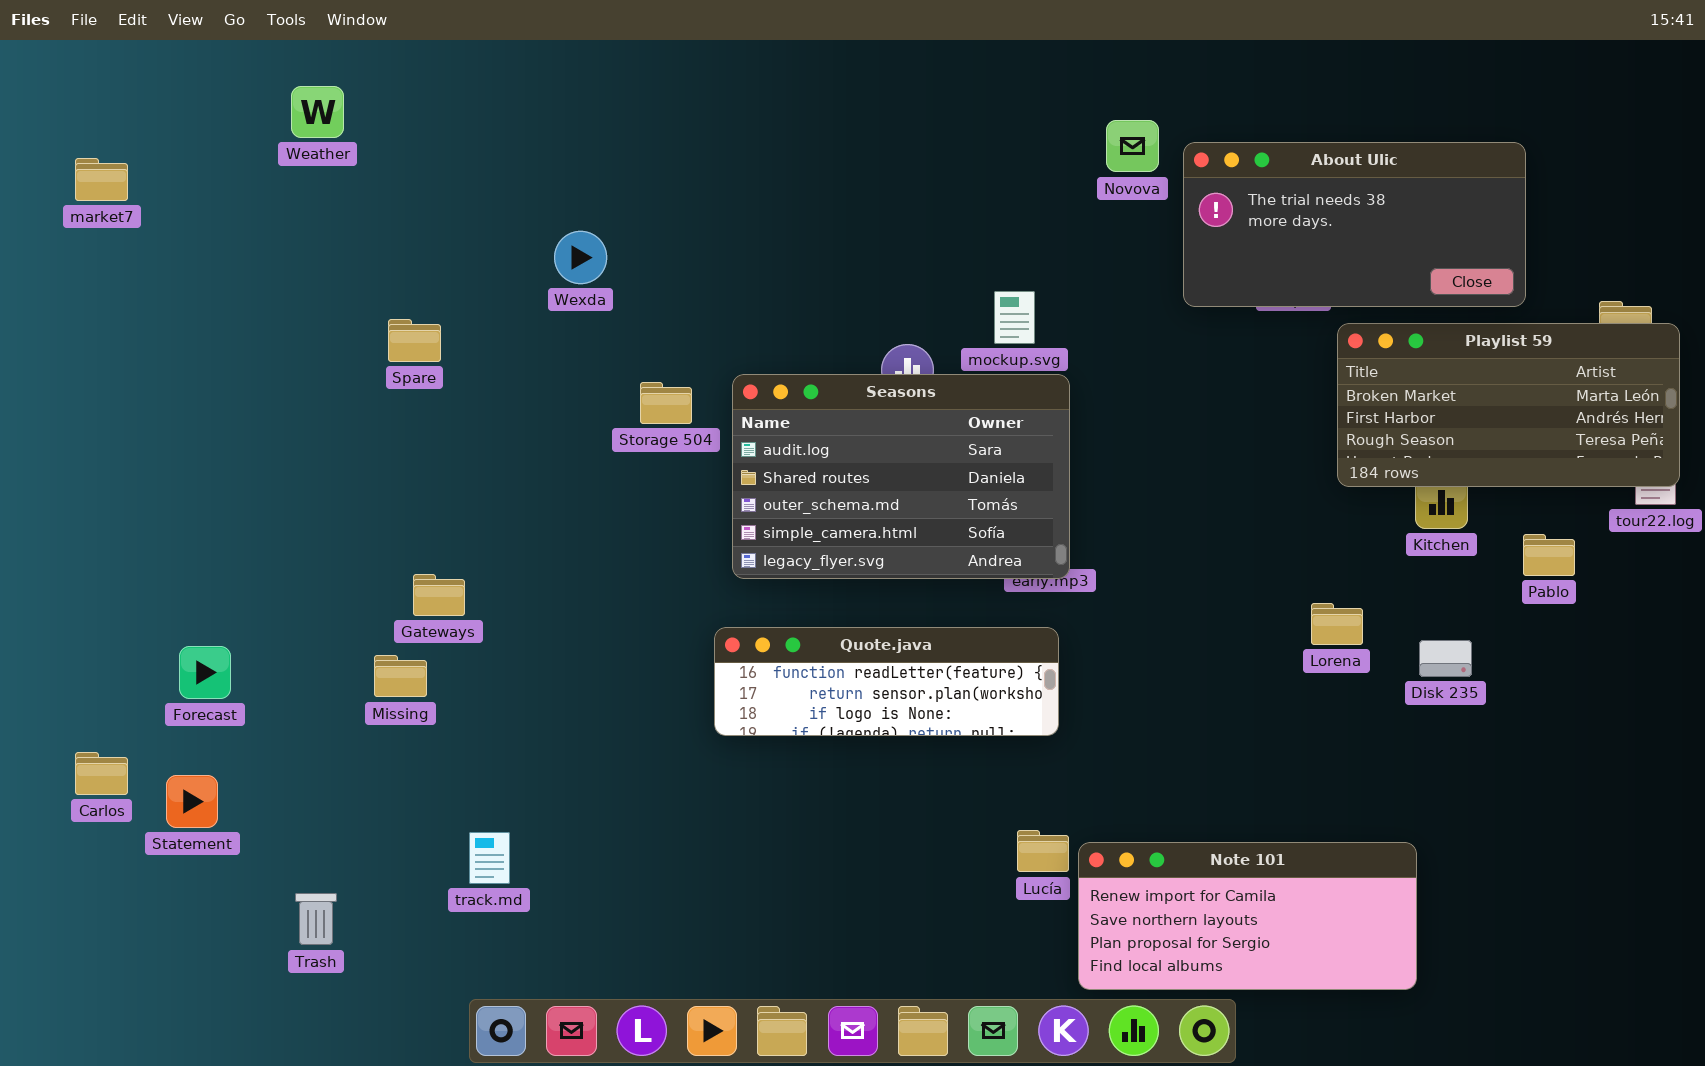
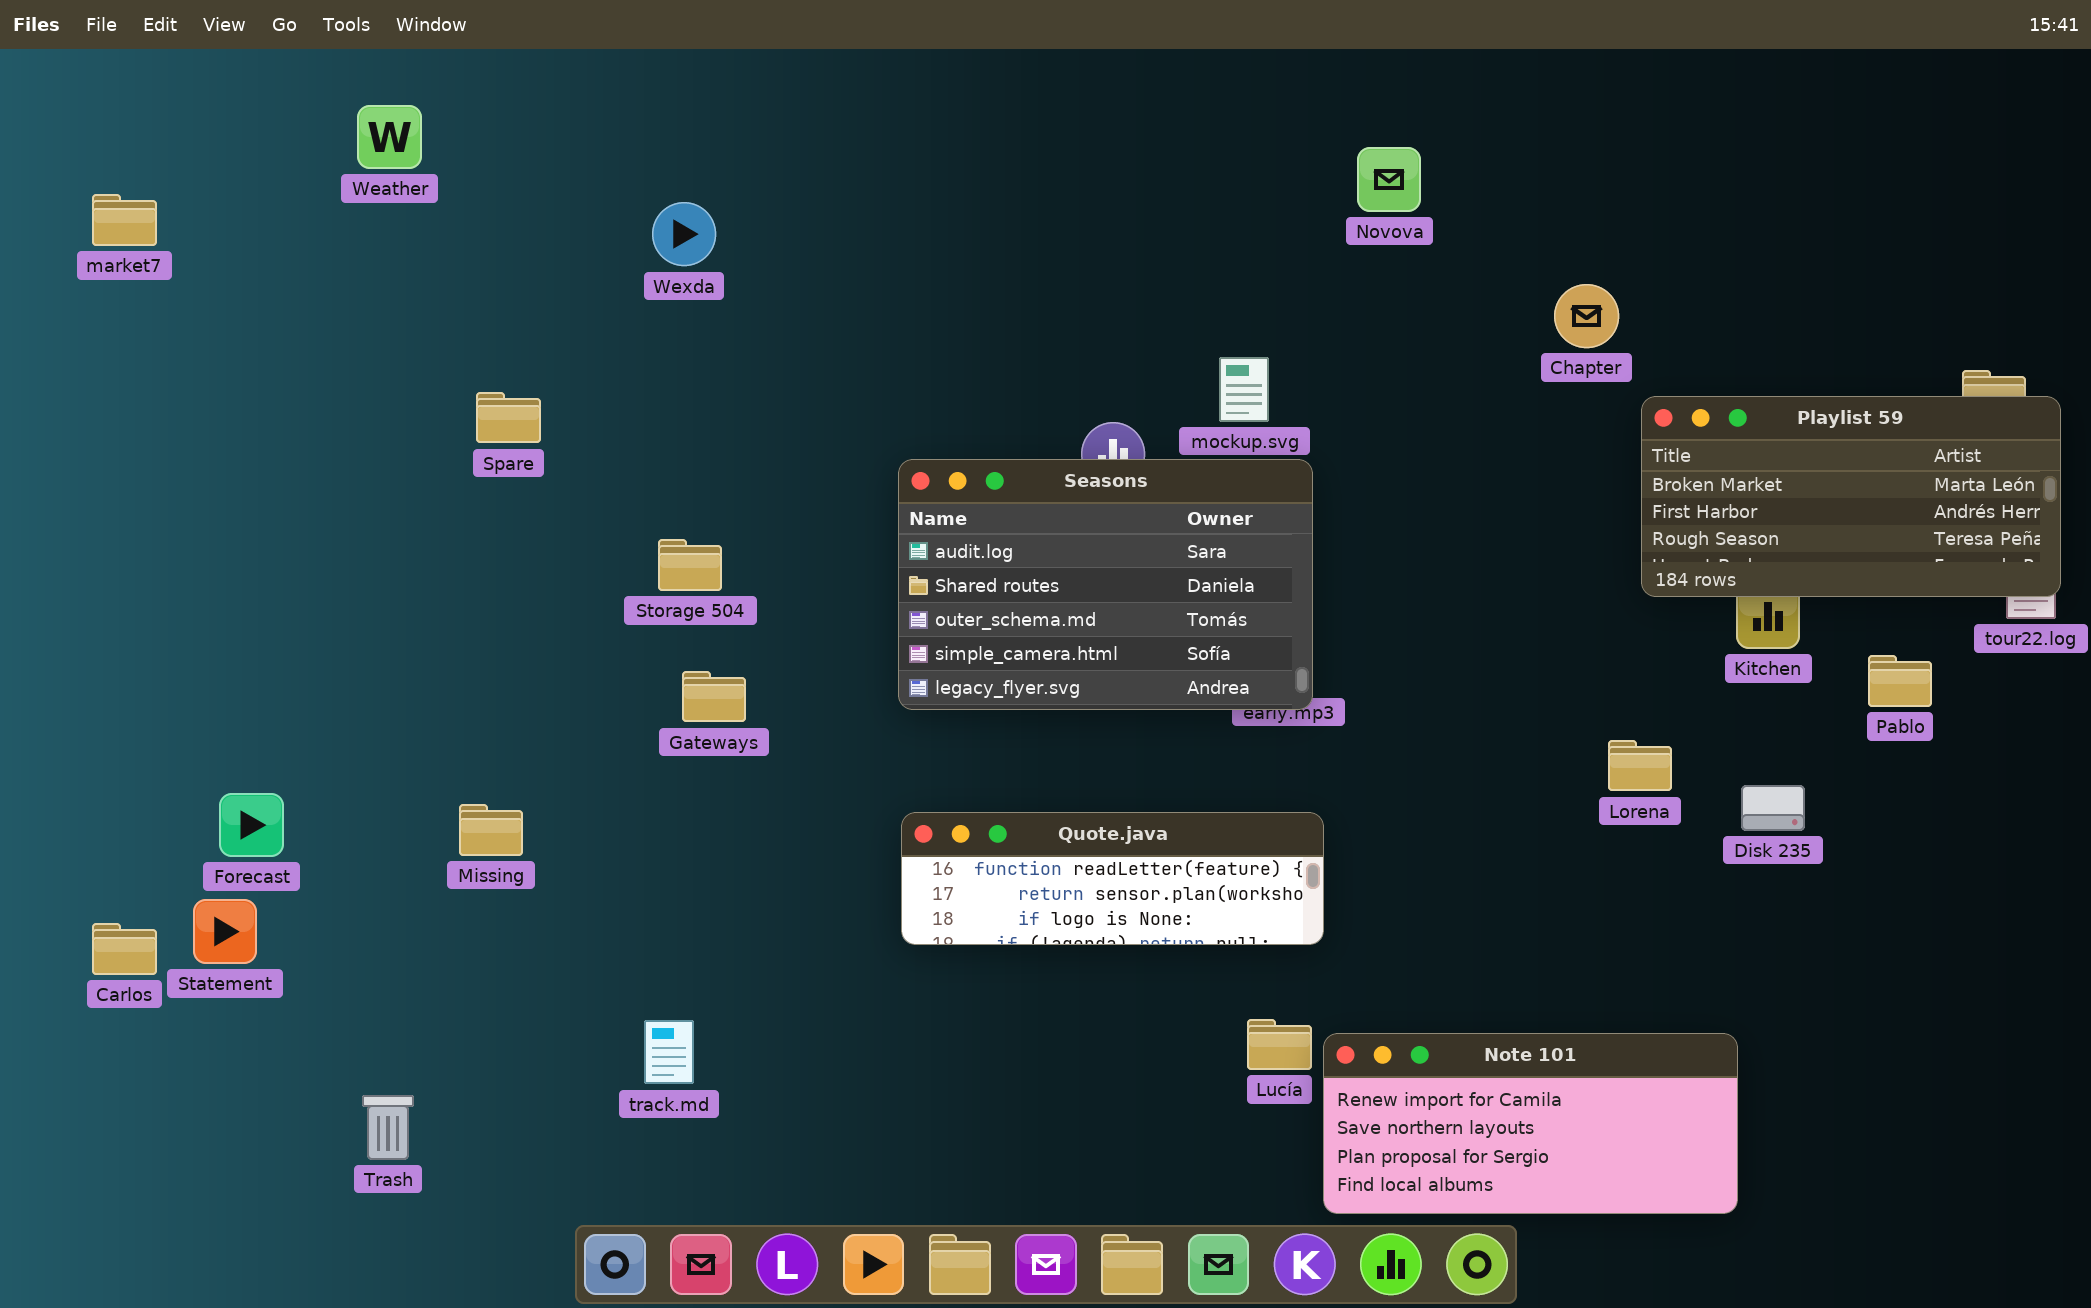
About Ulic: [1183,142,1526,307] -> none, closed
Wexda: [554,231,607,284] -> [652,202,716,266], moved
Storage 504: [640,382,692,424] -> [658,539,722,591], moved
Gateways: [413,574,465,616] -> [682,671,746,722], moved
Quote.java: [714,627,1059,736] -> [901,812,1324,945], moved
Statement: [166,775,218,828] -> [193,899,257,964], moved
track.md: [469,832,510,884] -> [644,1020,694,1084], moved

